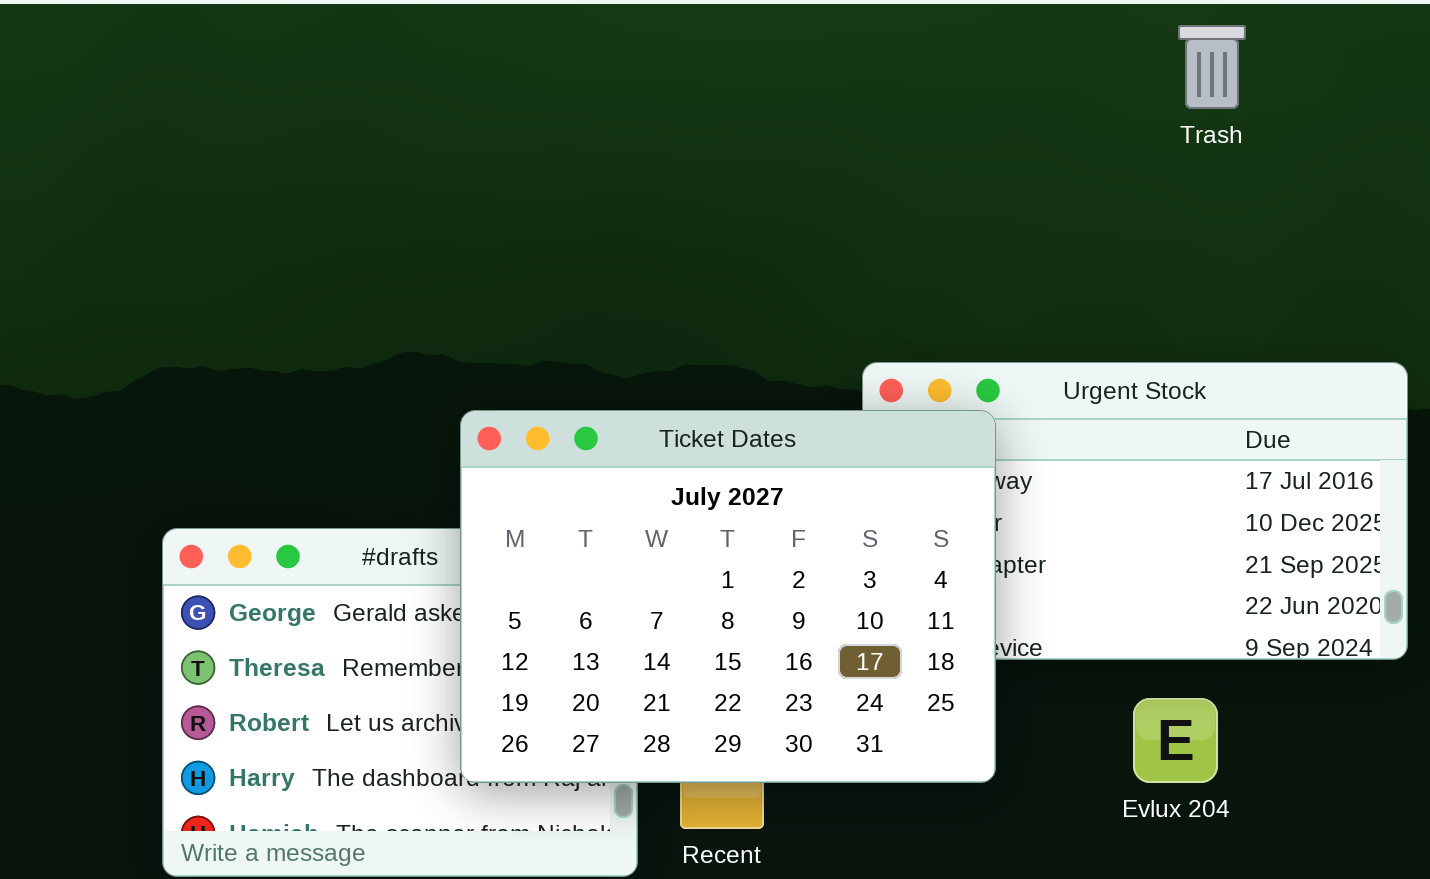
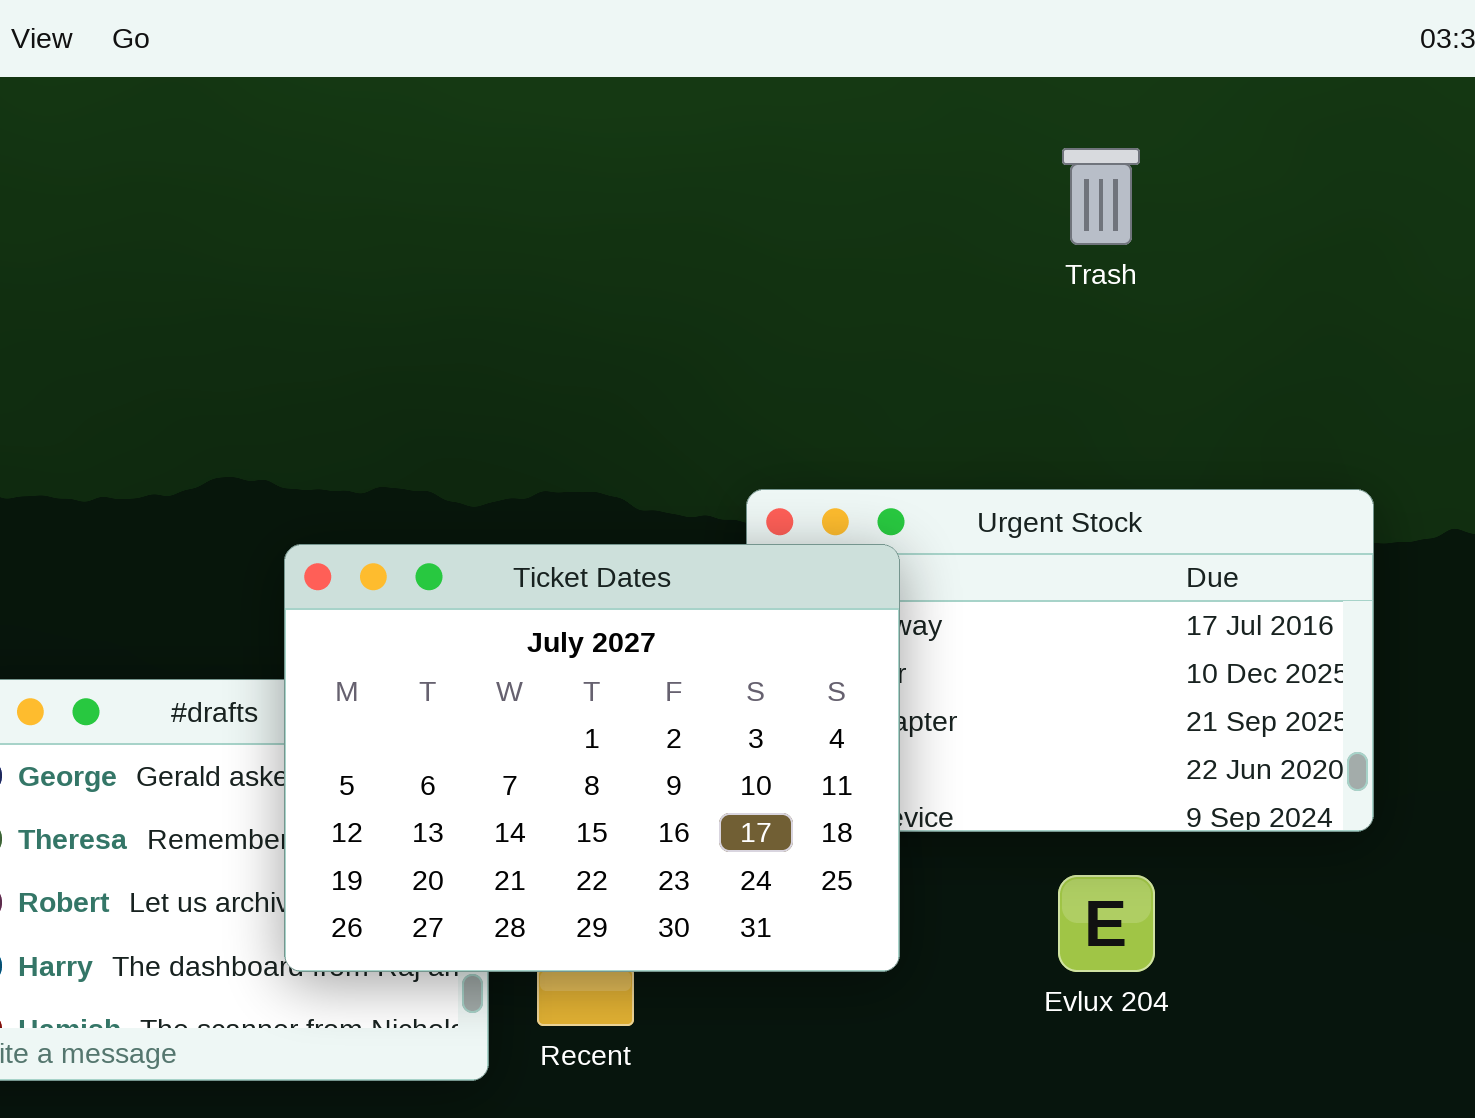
Trash: [1178,25,1246,109] -> [1062,148,1140,245], moved

